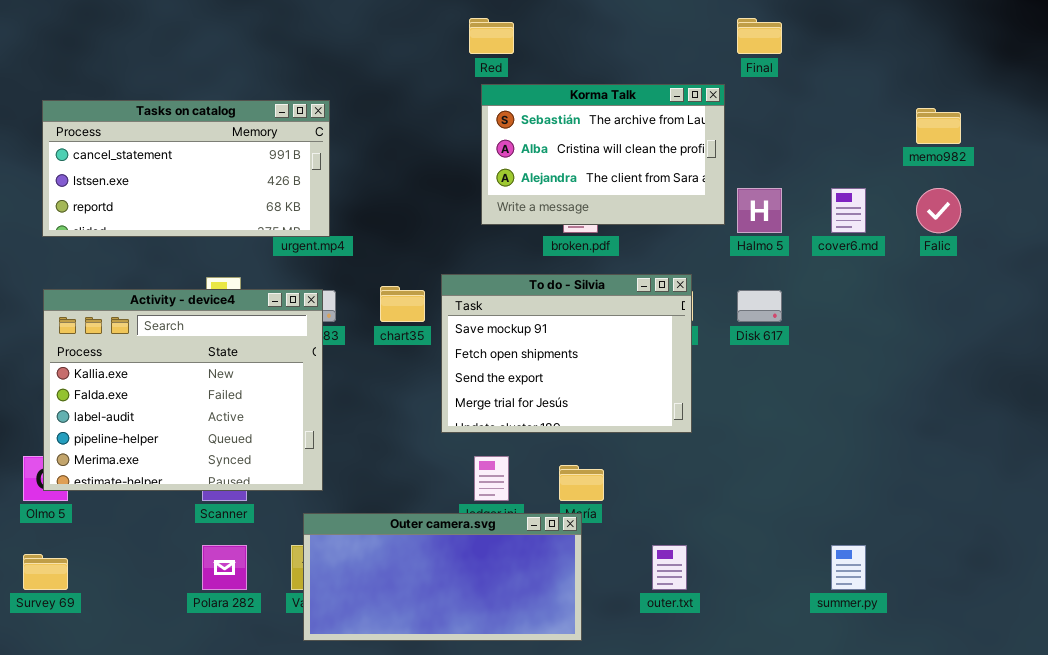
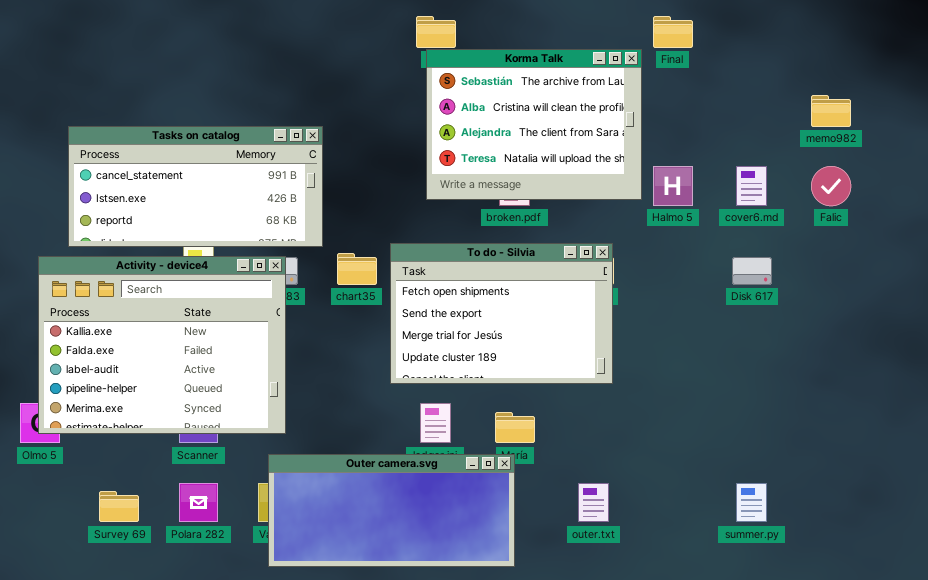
Korma Talk: [481,84,725,225] -> [426,49,642,200], resized
Tasks on catalog: [42,100,330,237] -> [68,126,323,247], moved
To do - Silvia: [441,274,692,433] -> [390,243,613,384], scrolled down 1 row
Disk 617: [737,290,782,322] -> [732,257,772,285], moved
Survey 69: [23,554,68,590] -> [99,491,139,522], moved

